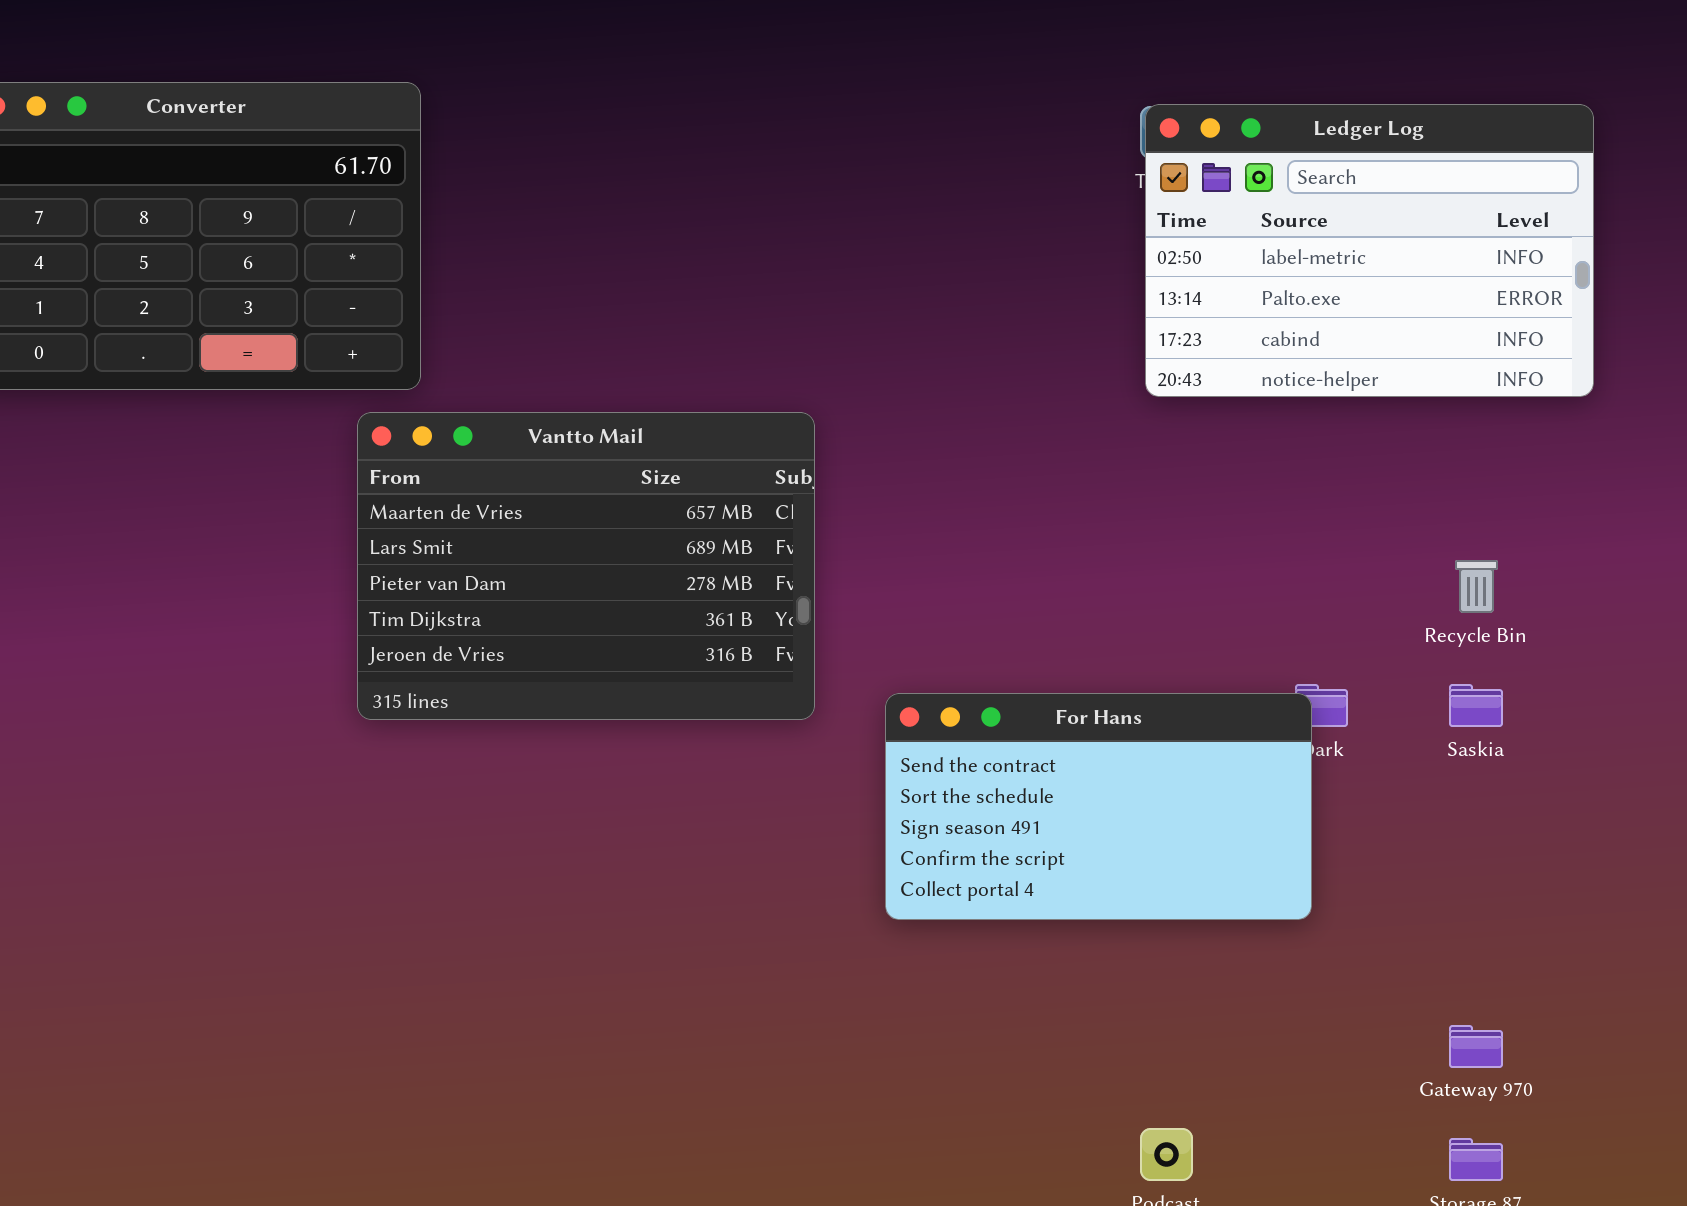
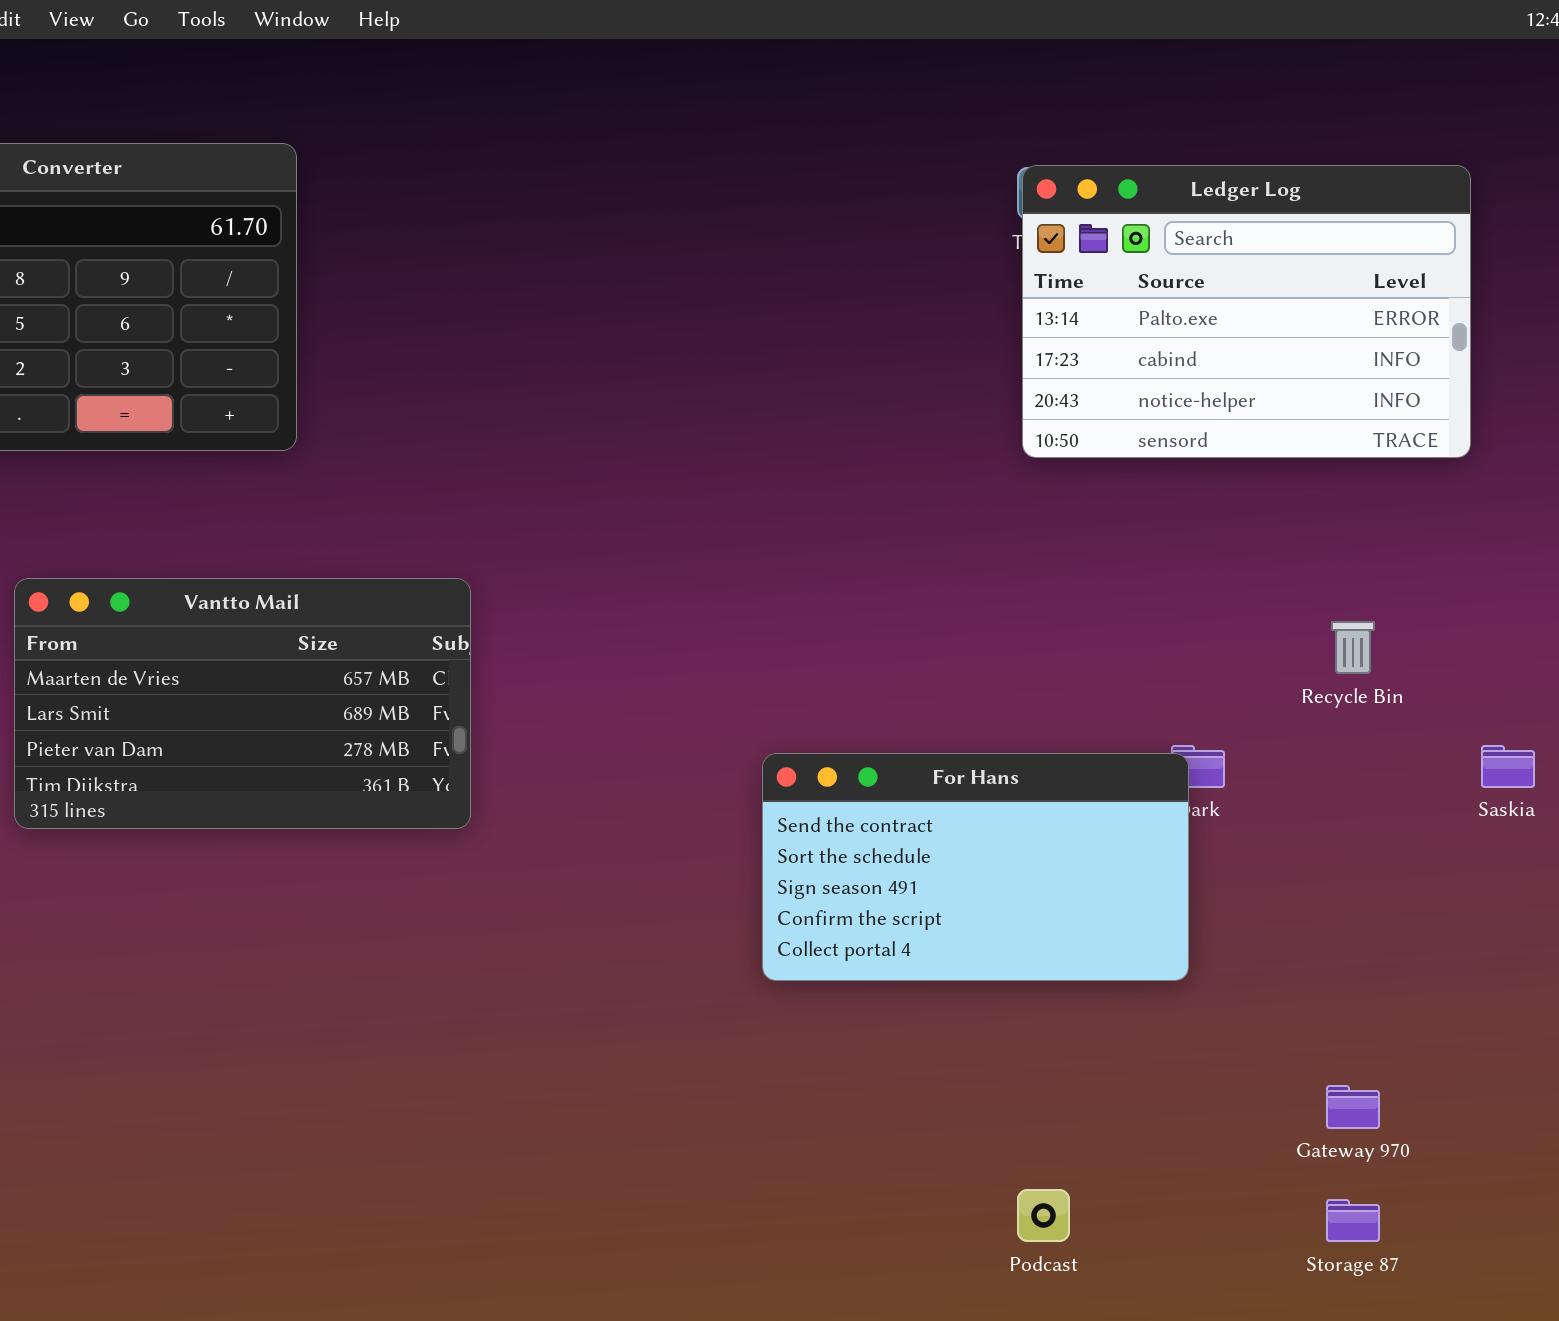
Ledger Log: [1145,104,1594,397] -> [1022,165,1471,458], scrolled down 1 row
Vantto Mail: [357,412,815,720] -> [14,578,471,829], moved, resized
Saskia: [1449,684,1503,727] -> [1481,745,1535,788], moved

